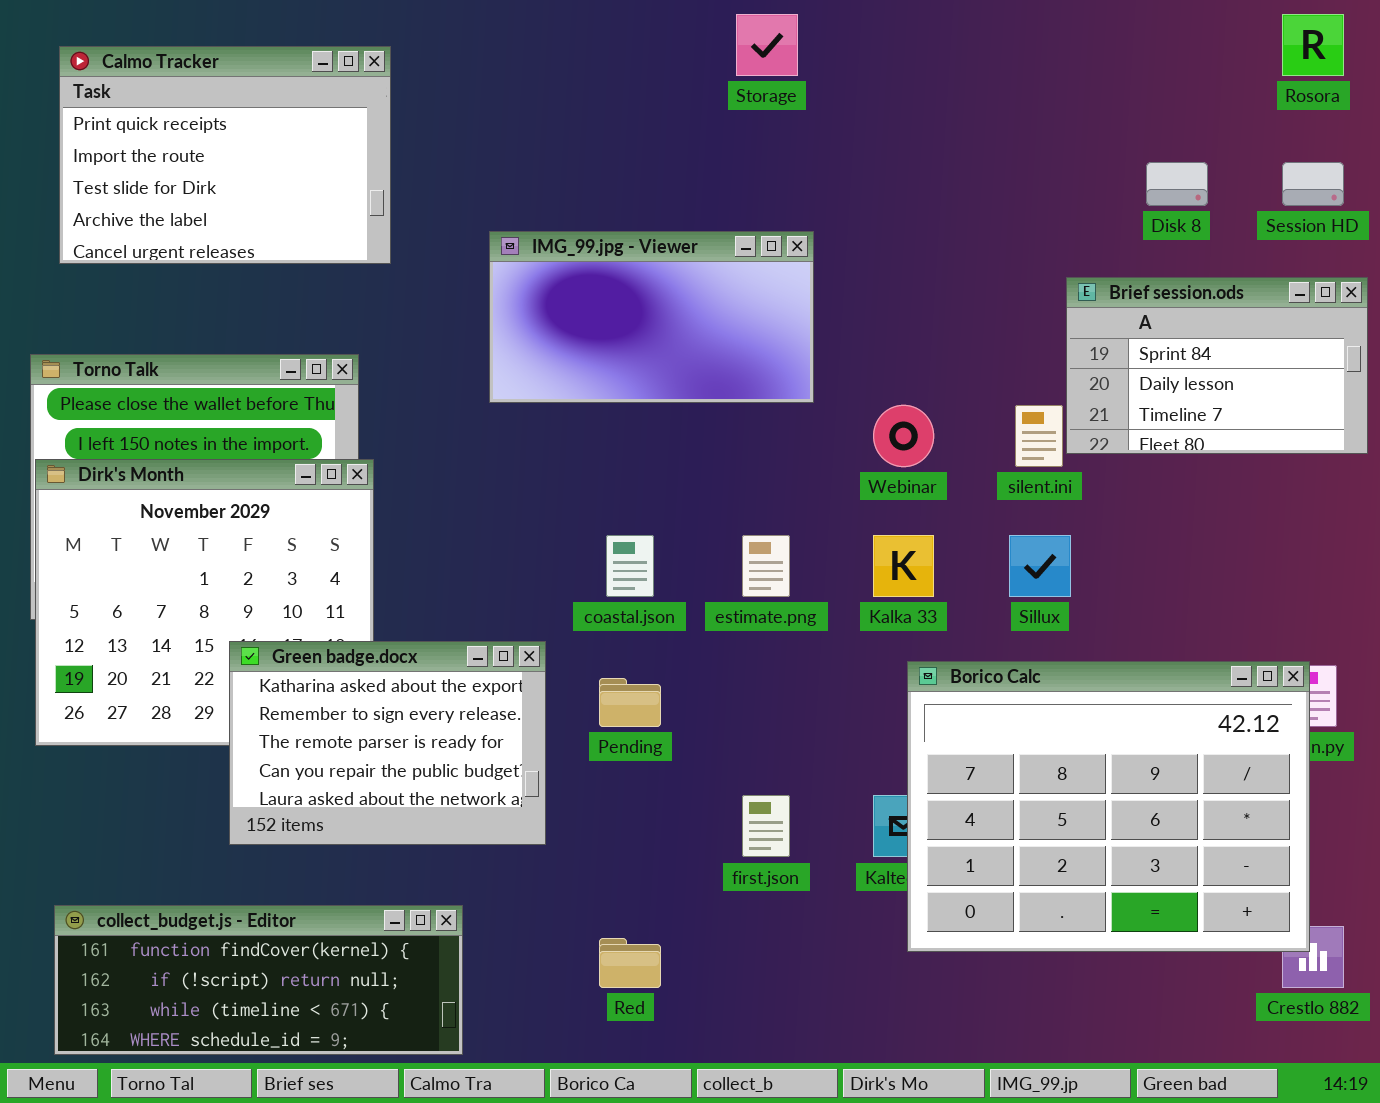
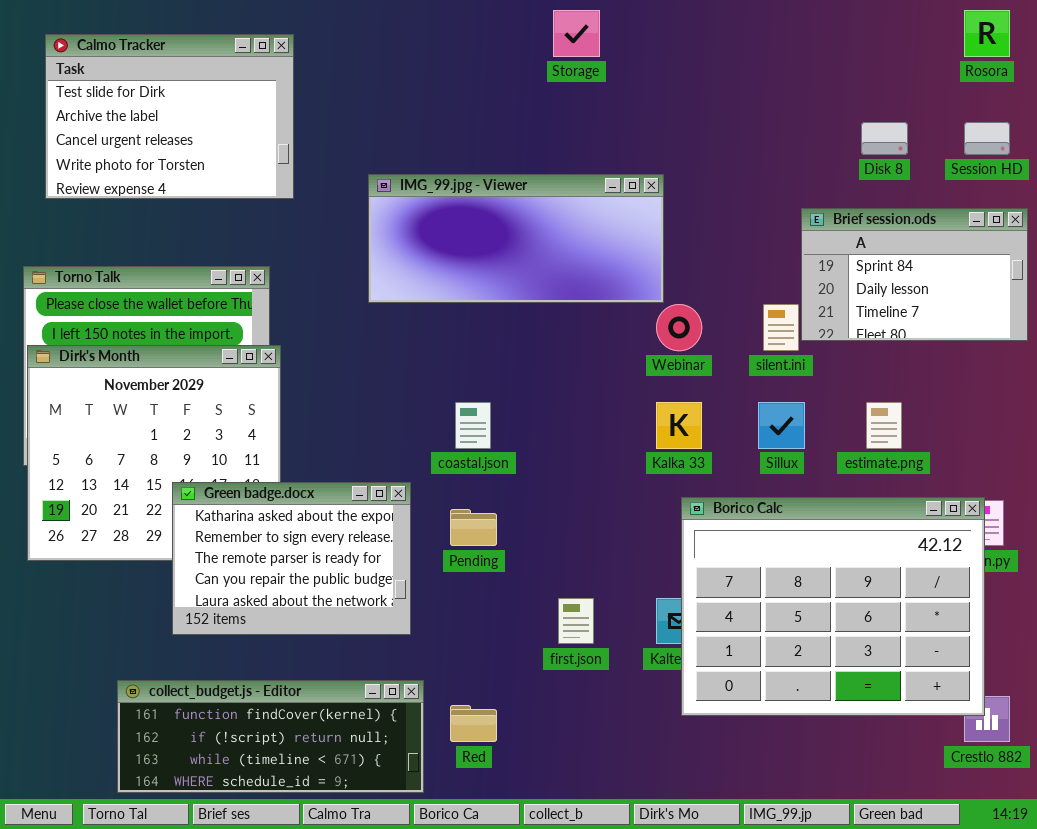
Calmo Tracker: [59,46,391,264] -> [45,34,294,199], scrolled down 2 rows
IMG_99.jpg - Viewer: [489,231,814,403] -> [368,174,664,303], resized
estimate.png: [742,535,790,597] -> [866,402,902,449], moved
collect_budget.js - Editor: [54,905,463,1055] -> [117,680,424,793], moved

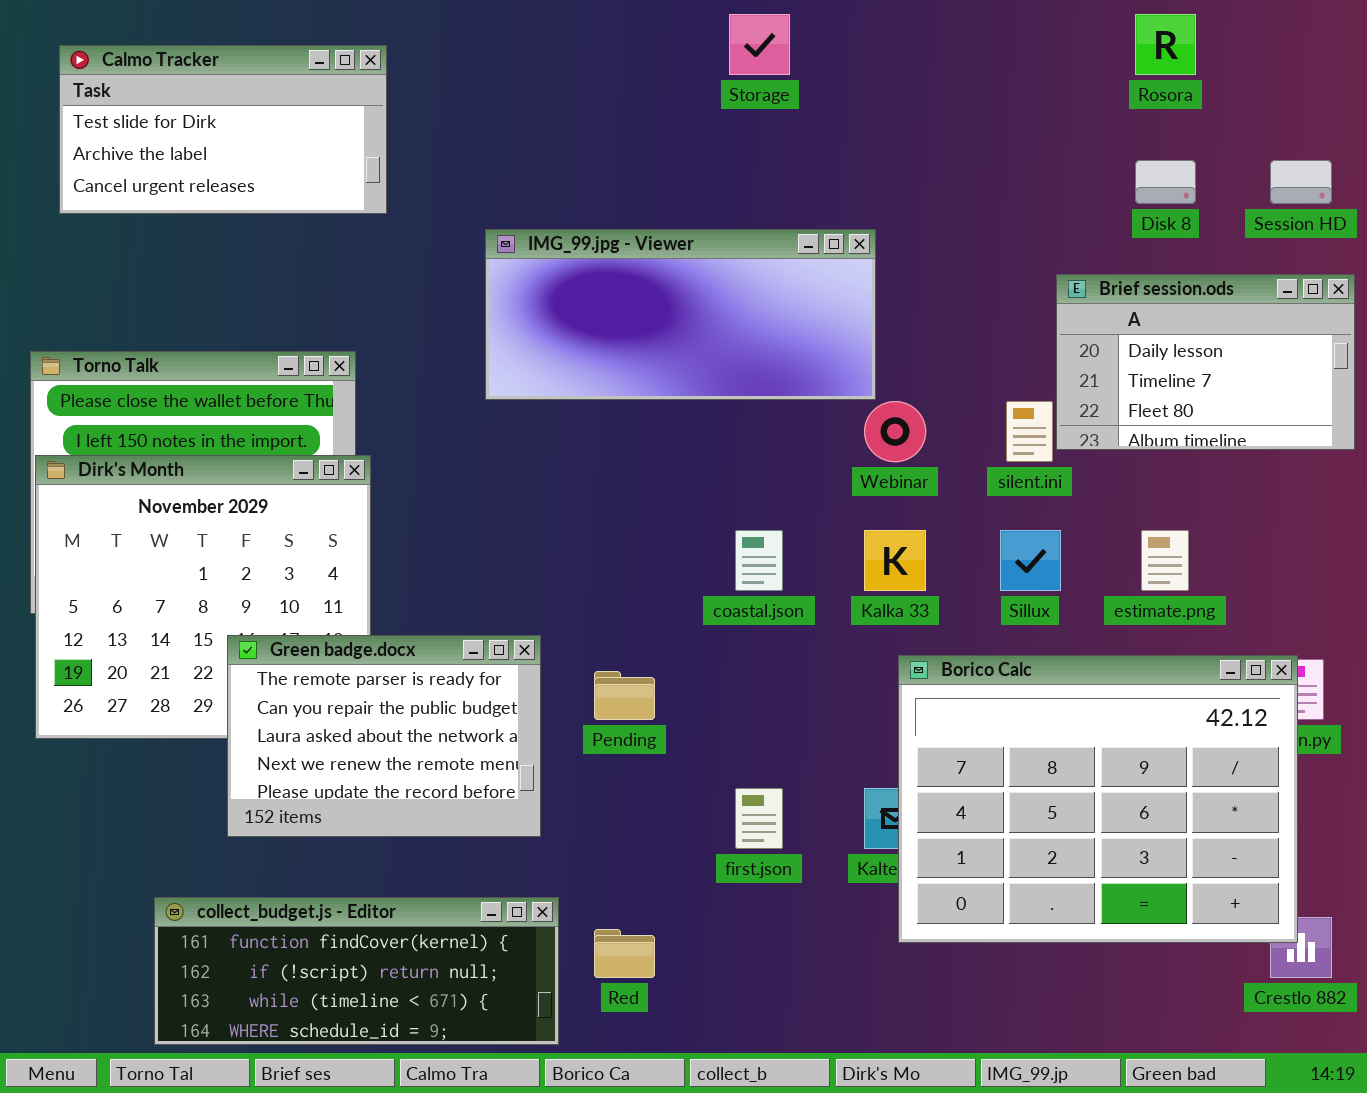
Rosora: [964,10,1010,57] -> [1135,14,1196,75], moved
Calmo Tracker: [45,34,294,199] -> [59,45,387,214], resized
Brief session.ods: [801,208,1028,341] -> [1056,274,1355,450], scrolled down 1 row
coastal.json: [455,402,491,449] -> [735,530,783,591], moved
Green badge.docx: [172,482,411,635] -> [227,635,541,837], scrolled down 2 rows

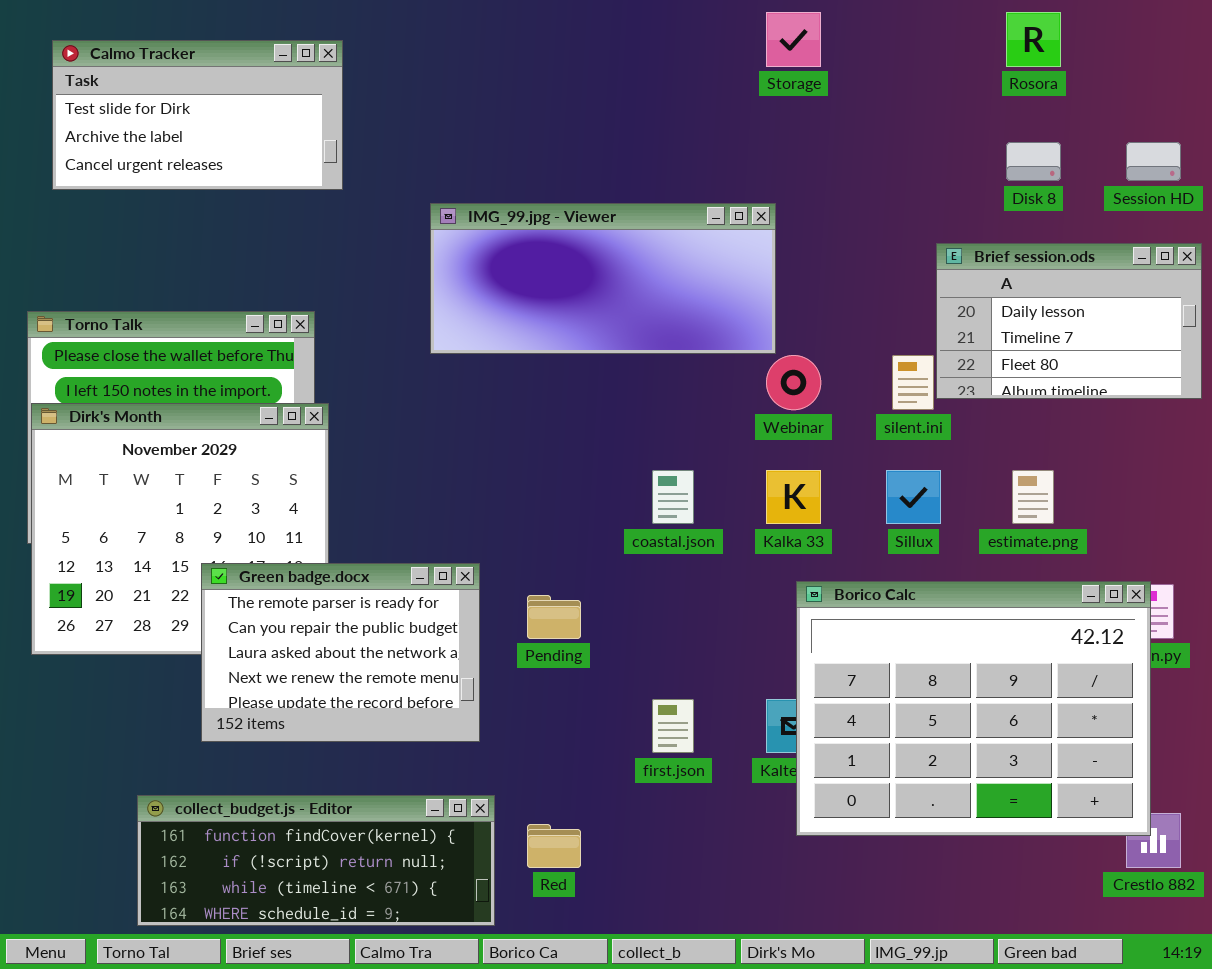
Storage: [729,14,790,75] -> [766,12,821,67], moved

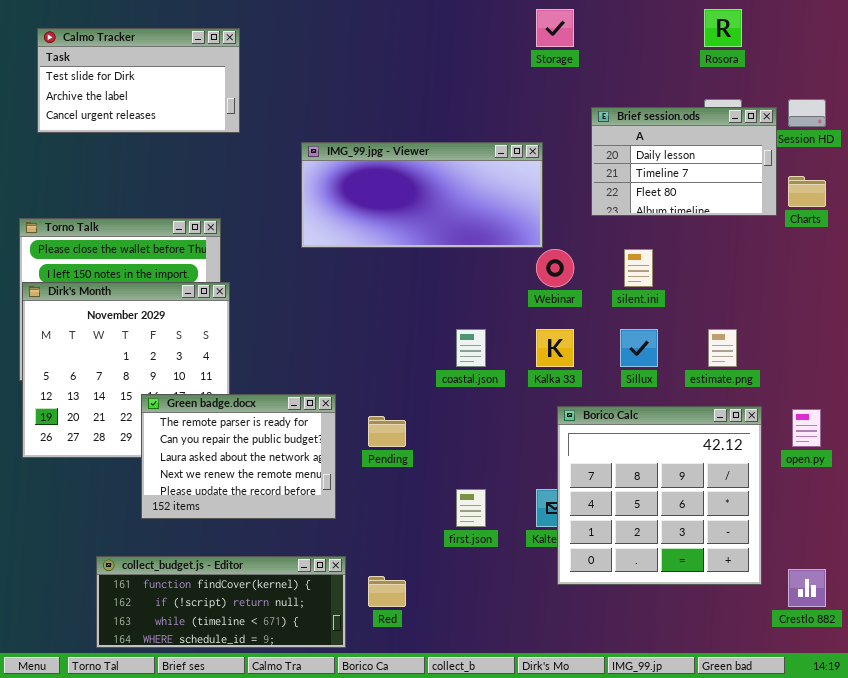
Brief session.ods: [936,243,1202,399] -> [591,107,777,216], moved
Borico Calc: [796,581,1151,836] -> [557,406,762,585], resized

